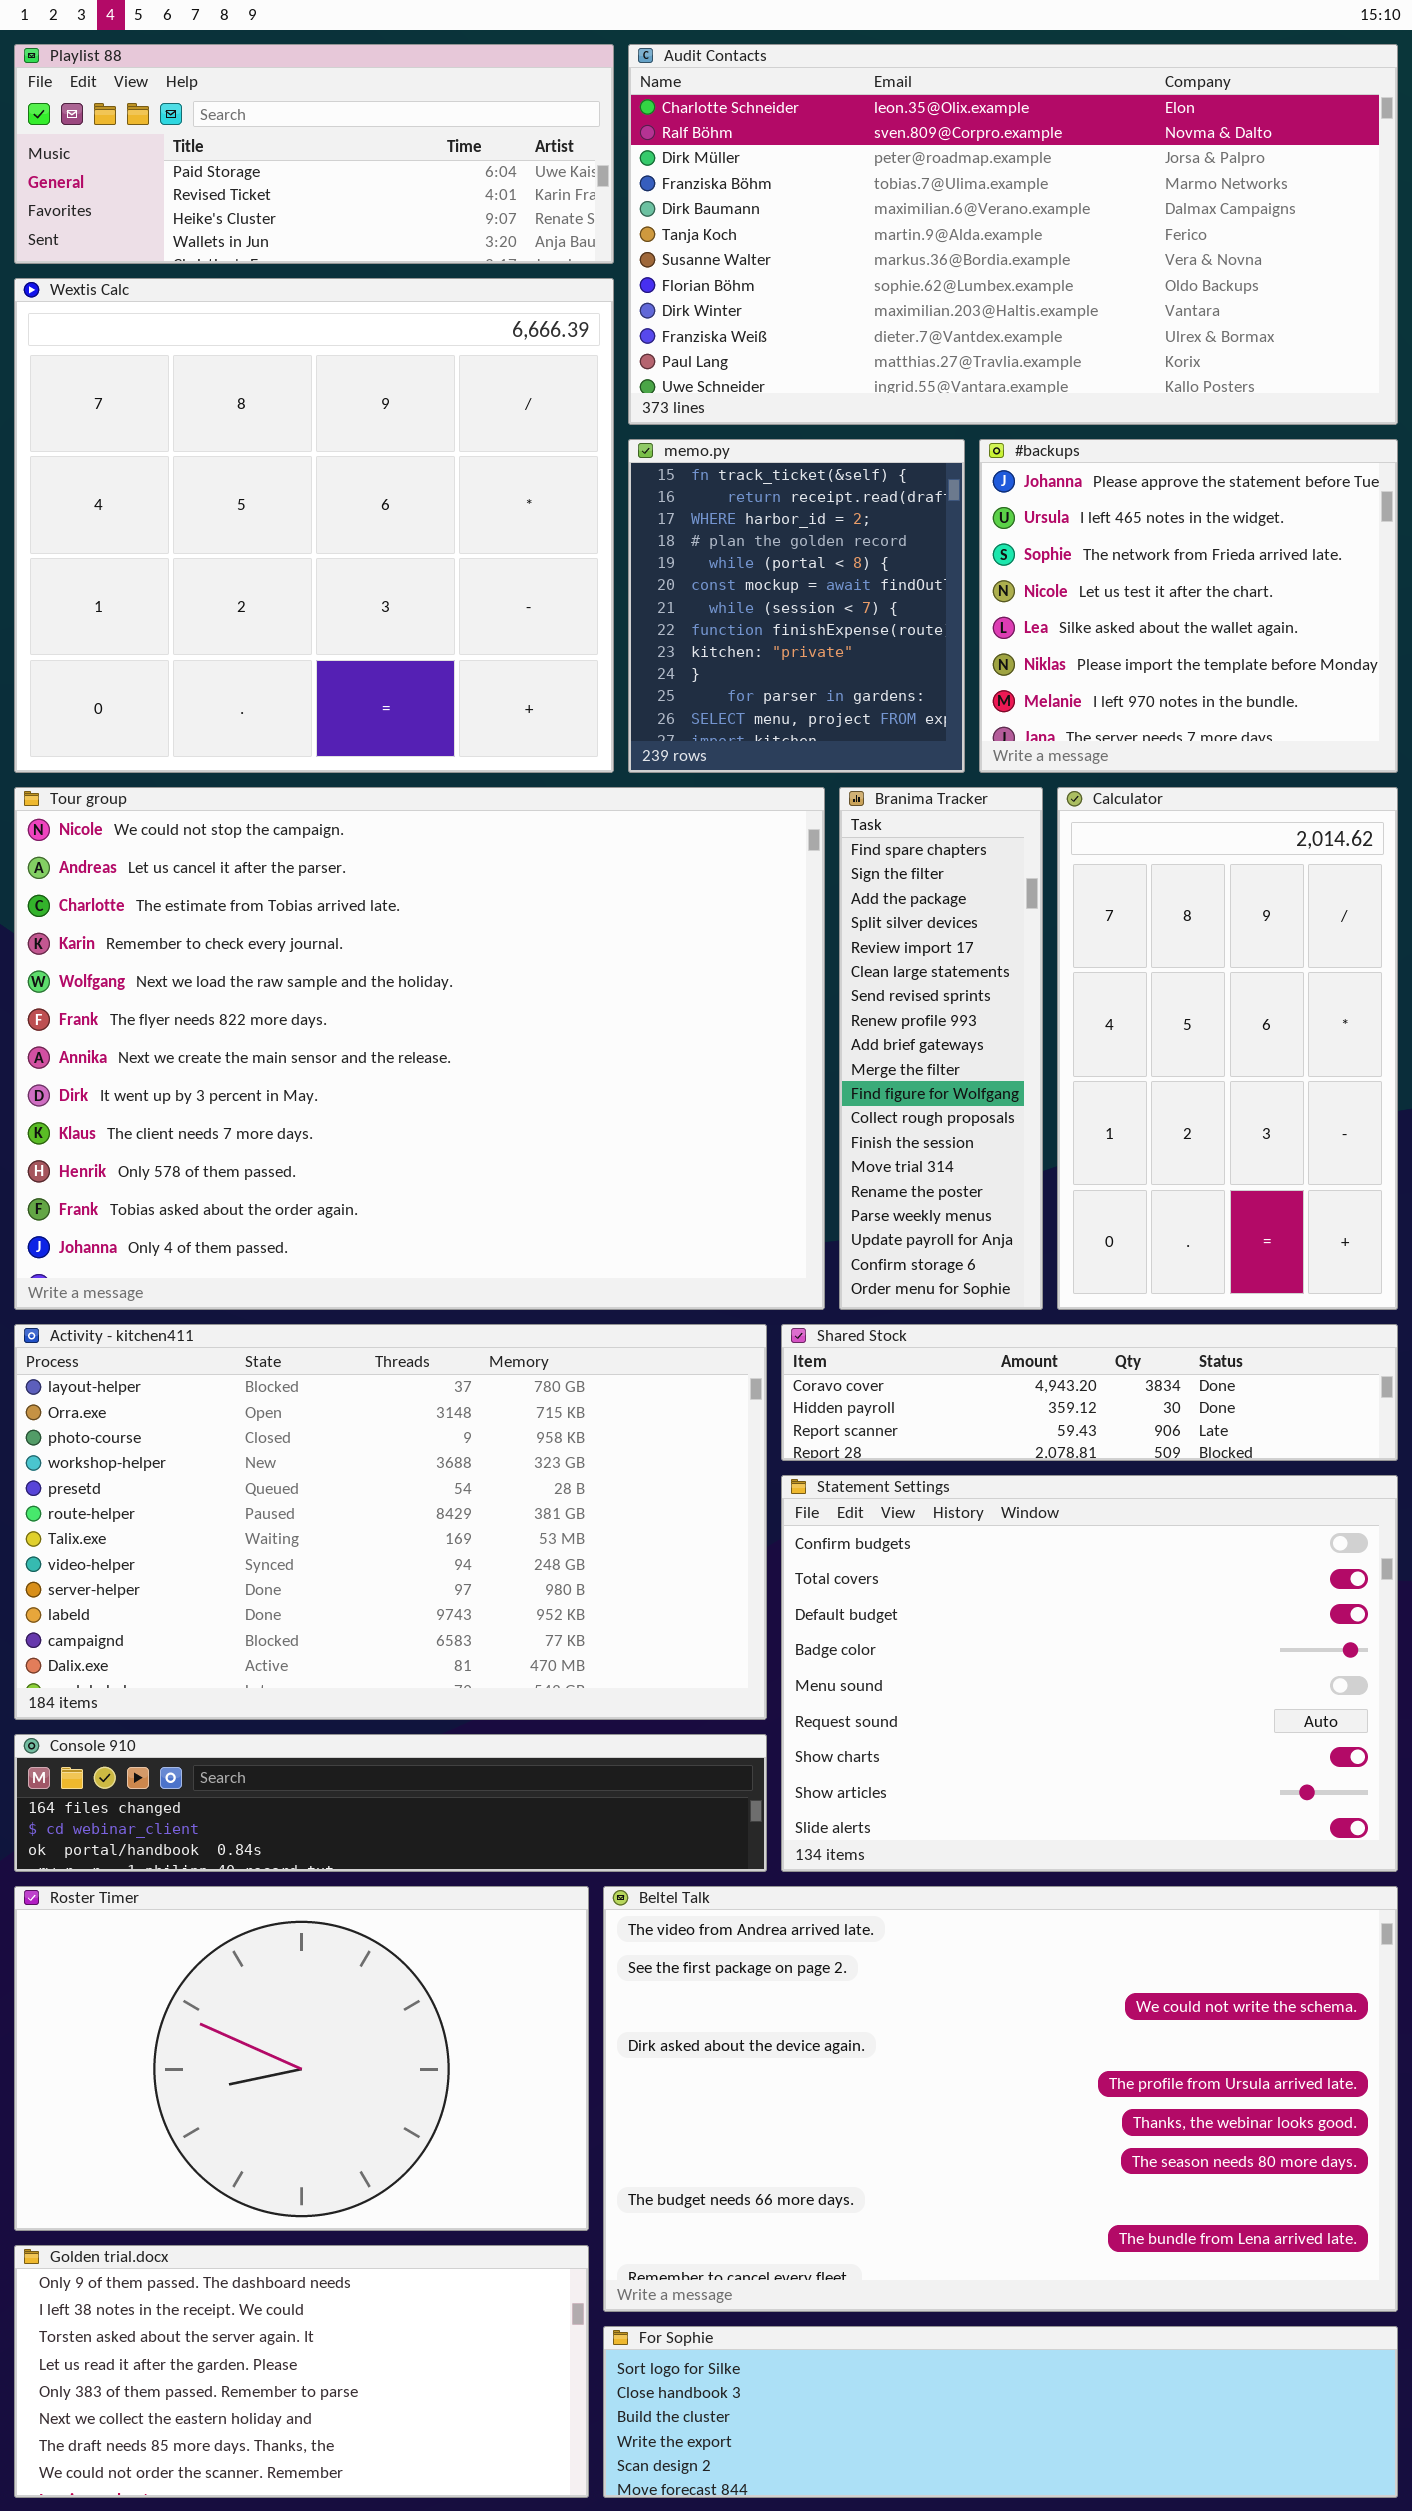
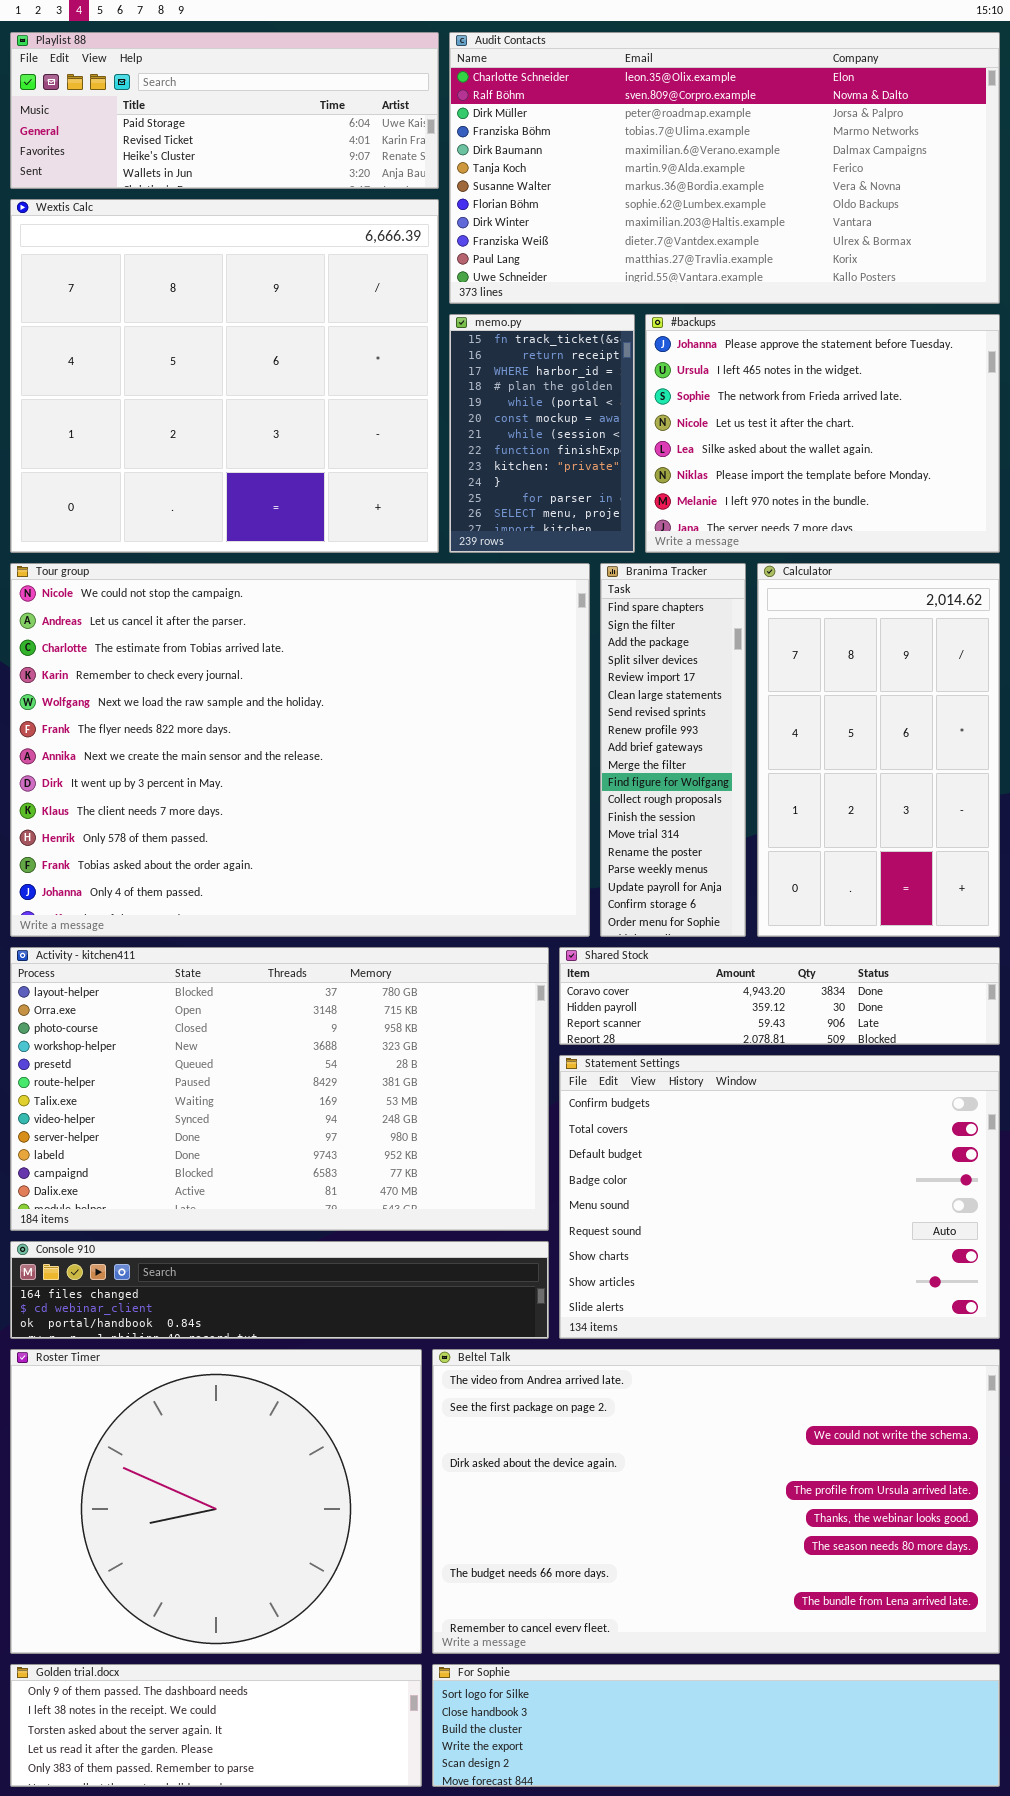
memo.py: [628,439,965,773] -> [449,314,635,553], resized
#backups: [979,439,1398,773] -> [645,314,1000,553], resized
Roster Timer: [14,1886,589,2231] -> [10,1349,422,1654], resized
Golden trial.docx: [14,2245,589,2498] -> [10,1664,422,1787], resized

